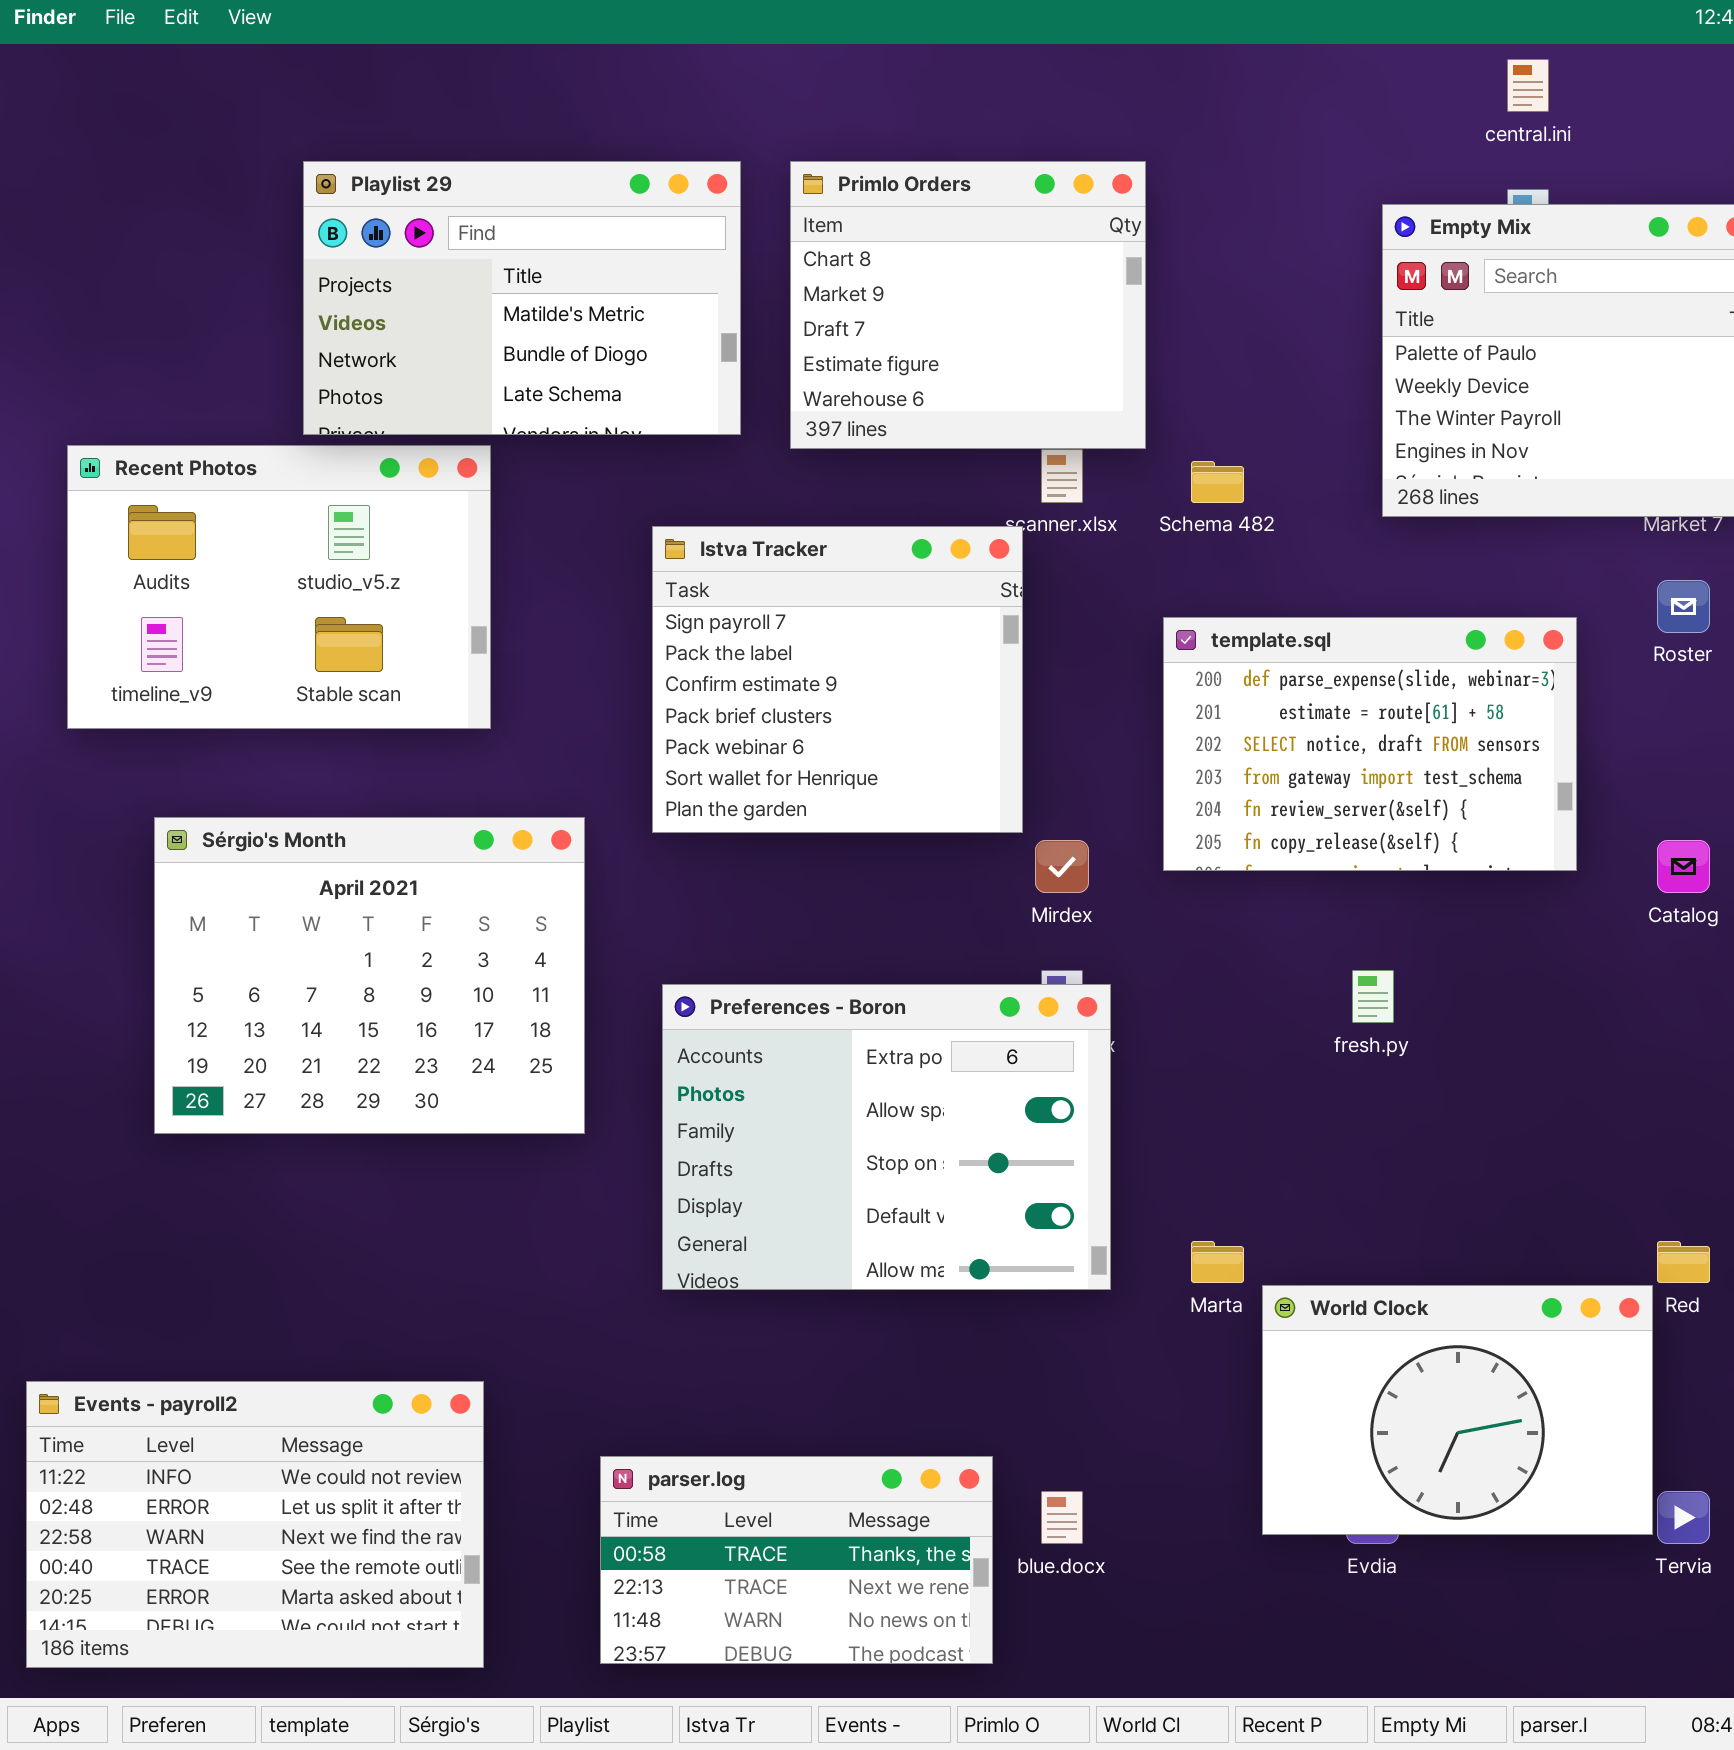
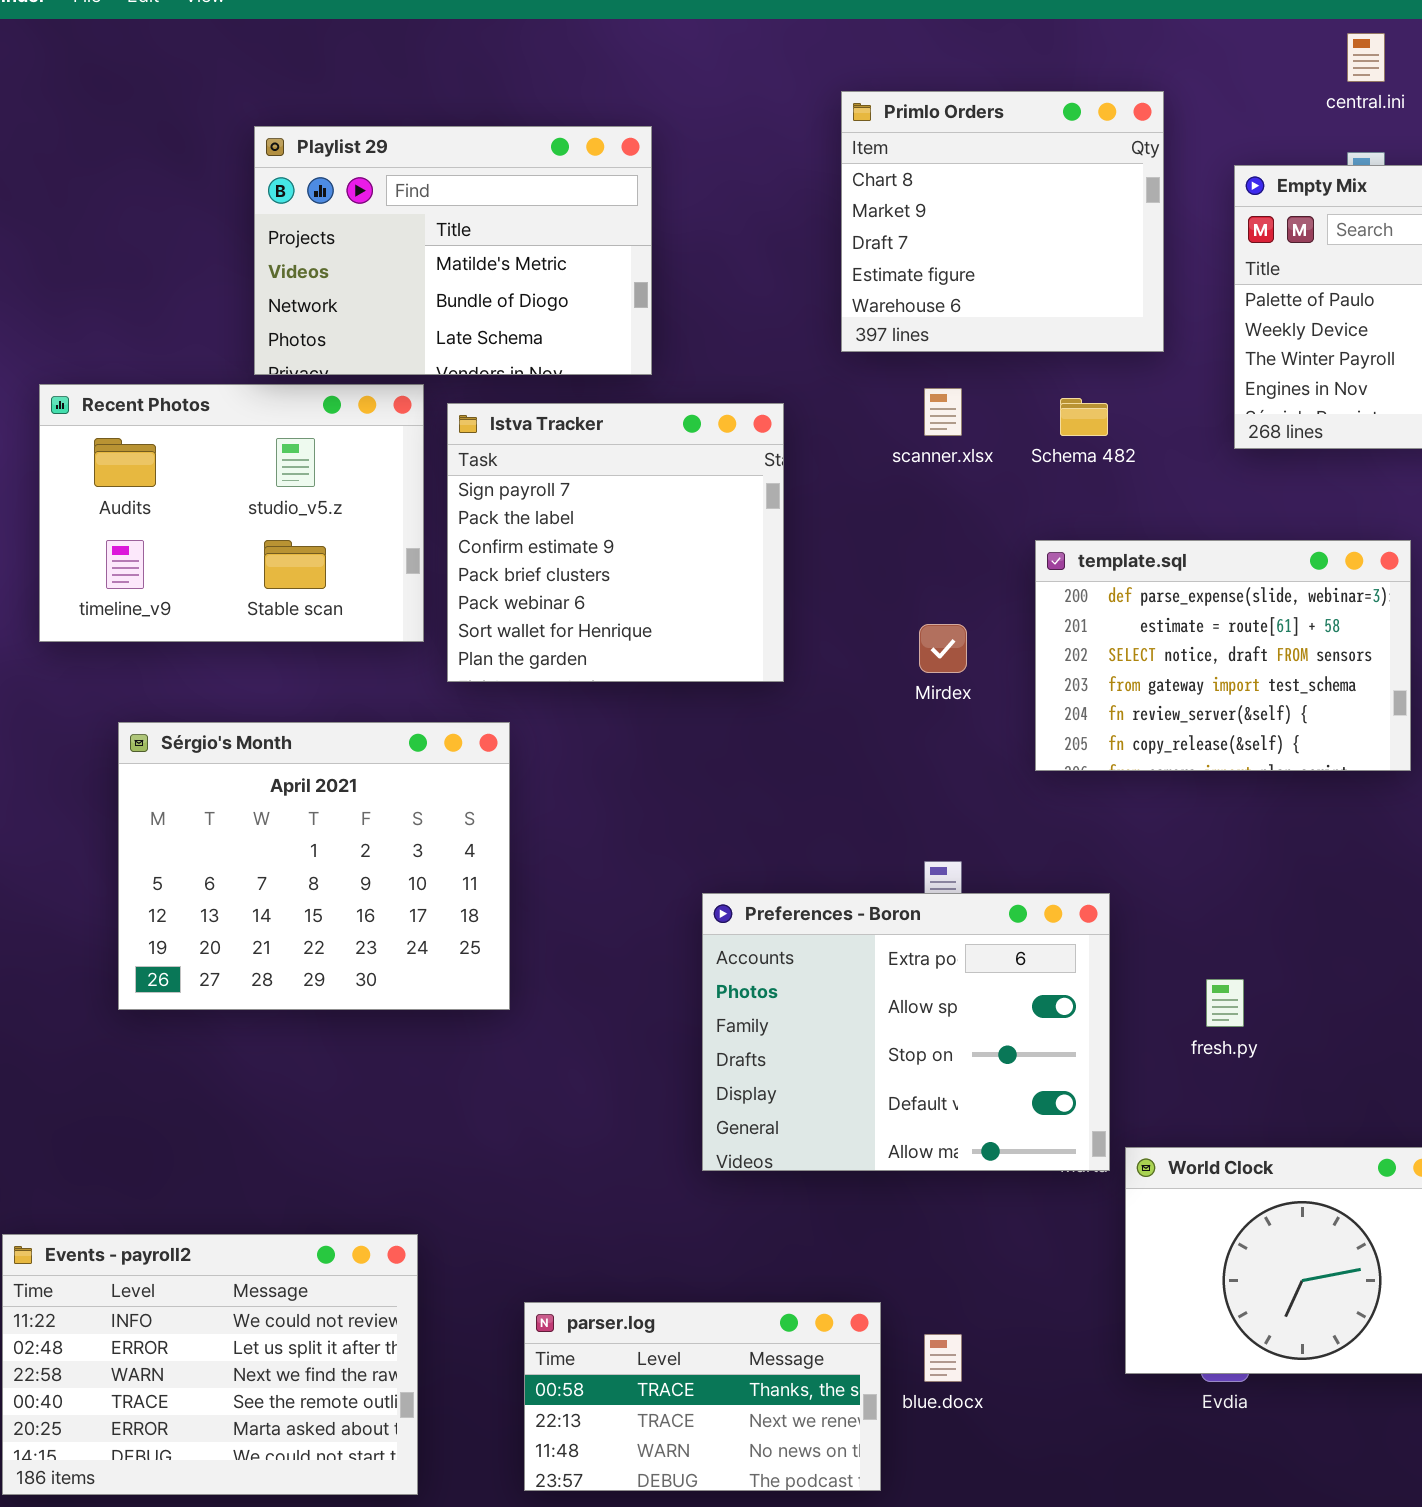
Primlo Orders: [790,161,1146,449] -> [841,91,1164,352], moved
Istva Tracker: [652,526,1023,833] -> [447,403,784,682], moved
Mirdex: [1035,840,1089,893] -> [919,624,967,673], moved
fresh.py: [1352,970,1394,1023] -> [1206,979,1244,1027], moved
Preferences - Boron: [662,984,1111,1290] -> [702,893,1110,1171], moved

